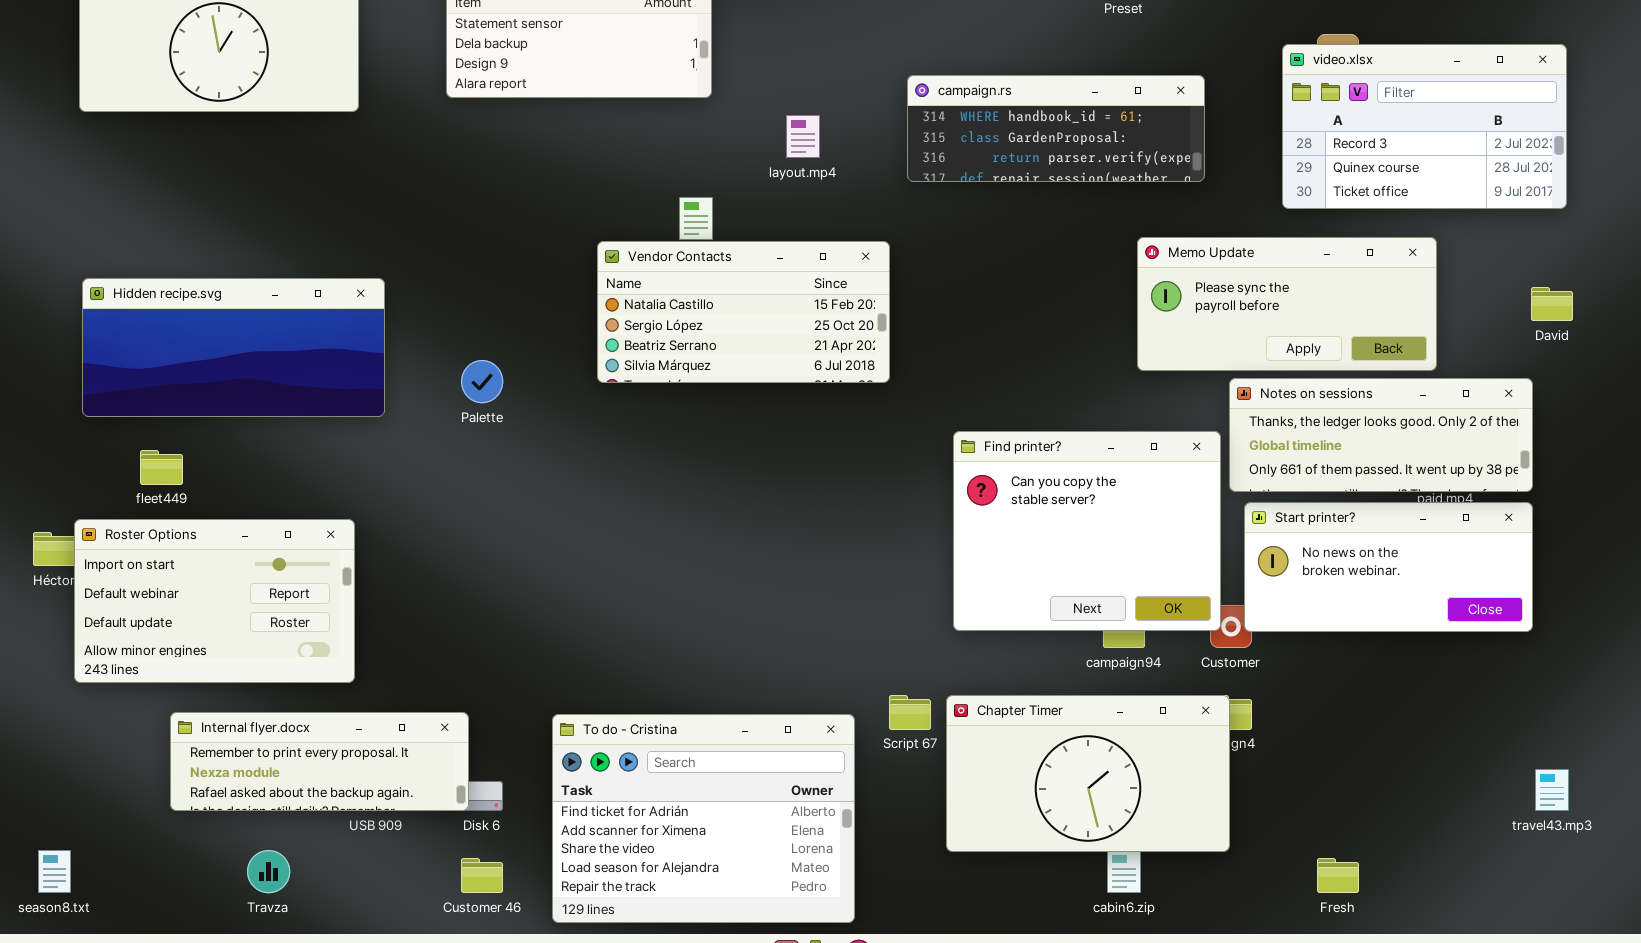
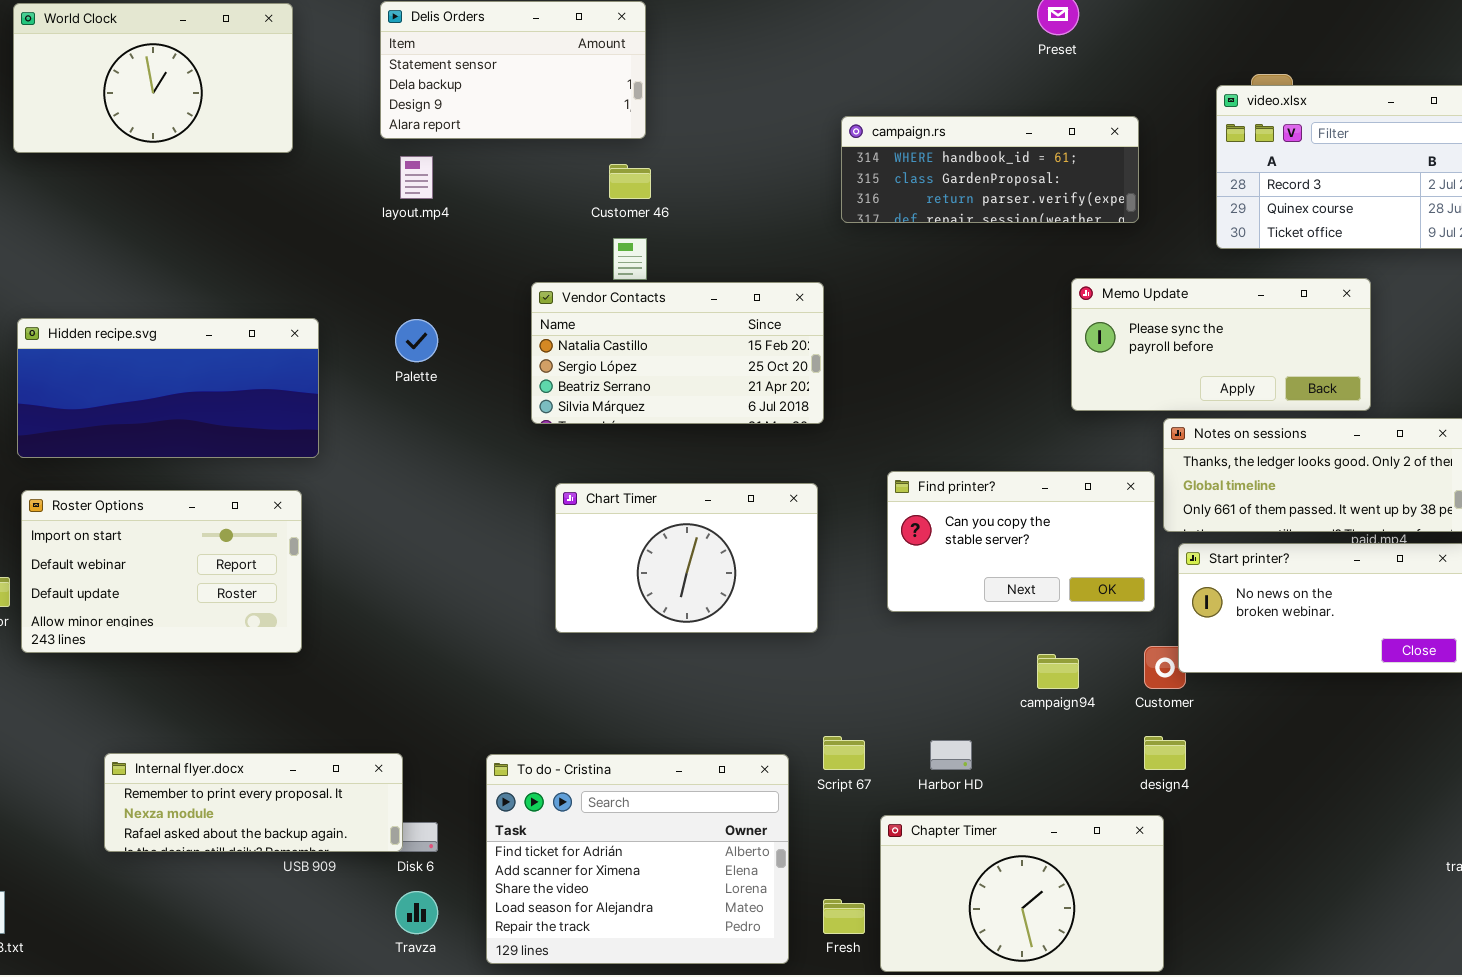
layout.mp4: [786,115,820,158] -> [400,156,433,199], moved
Palette: [461,360,503,403] -> [395,319,438,362], moved
Find printer?: [953,431,1221,631] -> [887,471,1155,612], resized
Chart Timer: none -> [555,483,818,633], opened
Roster Options: [74,519,355,683] -> [21,490,302,653], moved
Chapter Timer: [946,695,1230,852] -> [880,815,1164,972], moved
Travza: [247,850,290,893] -> [395,891,438,934], moved
Customer 46: [461,858,503,893] -> [609,164,651,199], moved
Fresh: [1317,858,1359,893] -> [823,899,865,934], moved

